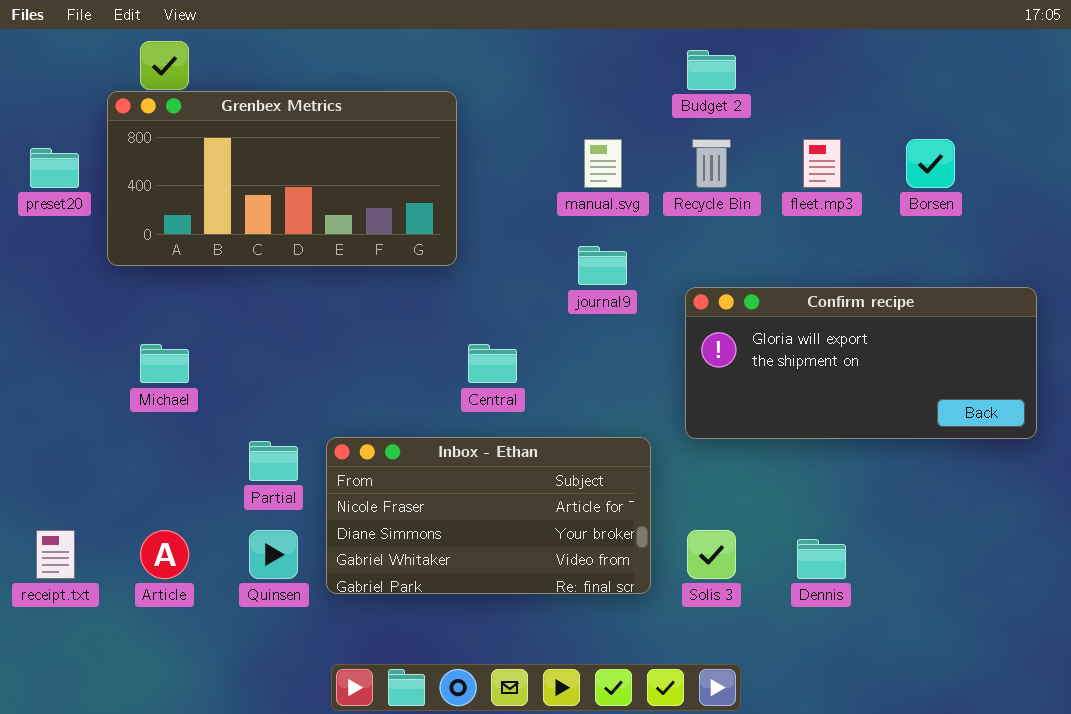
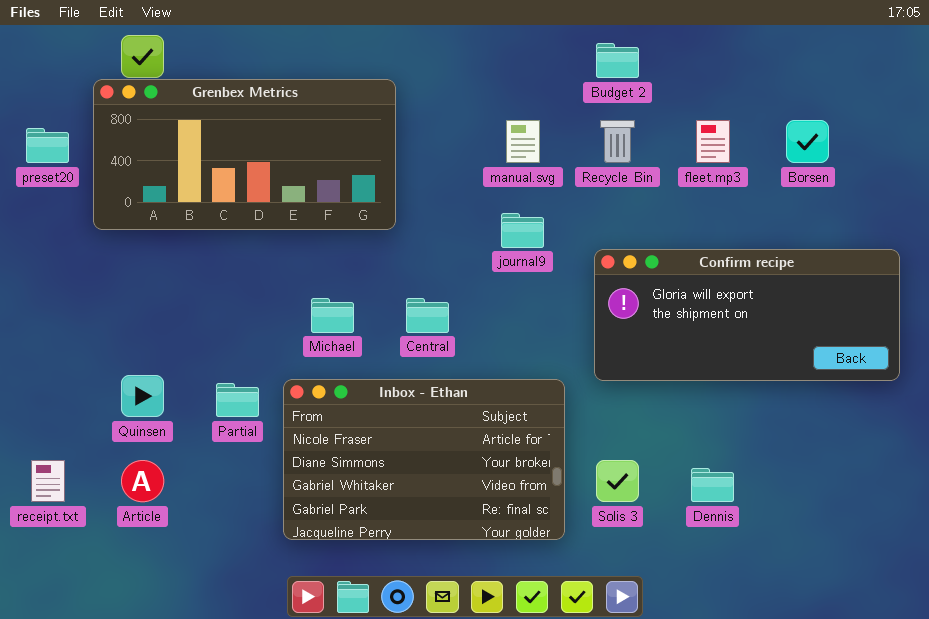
Michael: [140,344,189,383] -> [311,298,354,333], moved
Inbox - Ethan: [326,437,651,594] -> [283,379,565,540], resized
Quinsen: [249,530,298,579] -> [121,375,164,417], moved

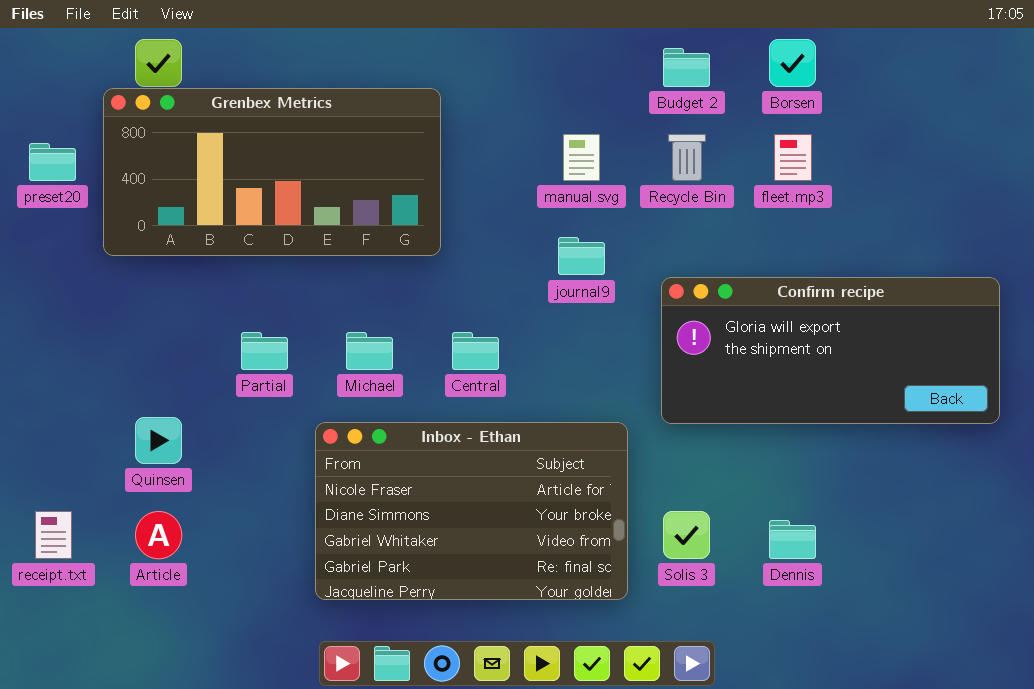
Borsen: [786,120,829,163] -> [769,39,816,87], moved
Partial: [216,383,259,417] -> [241,332,288,370], moved

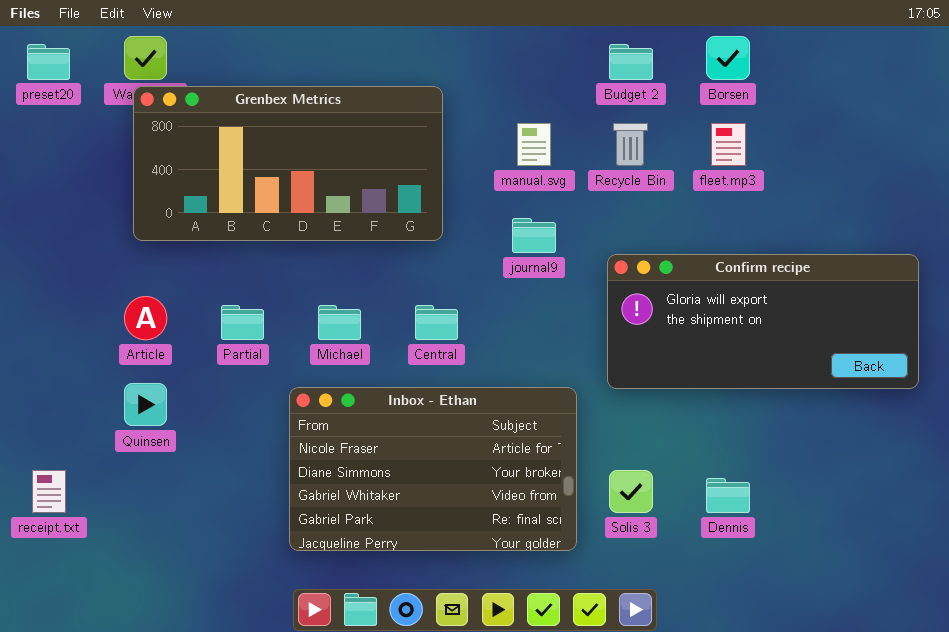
Grenbex Metrics: [103,88,441,256] -> [133,86,443,241], moved
preset20: [29,143,76,181] -> [27,44,70,80], moved
Article: [135,511,182,559] -> [124,296,167,340], moved

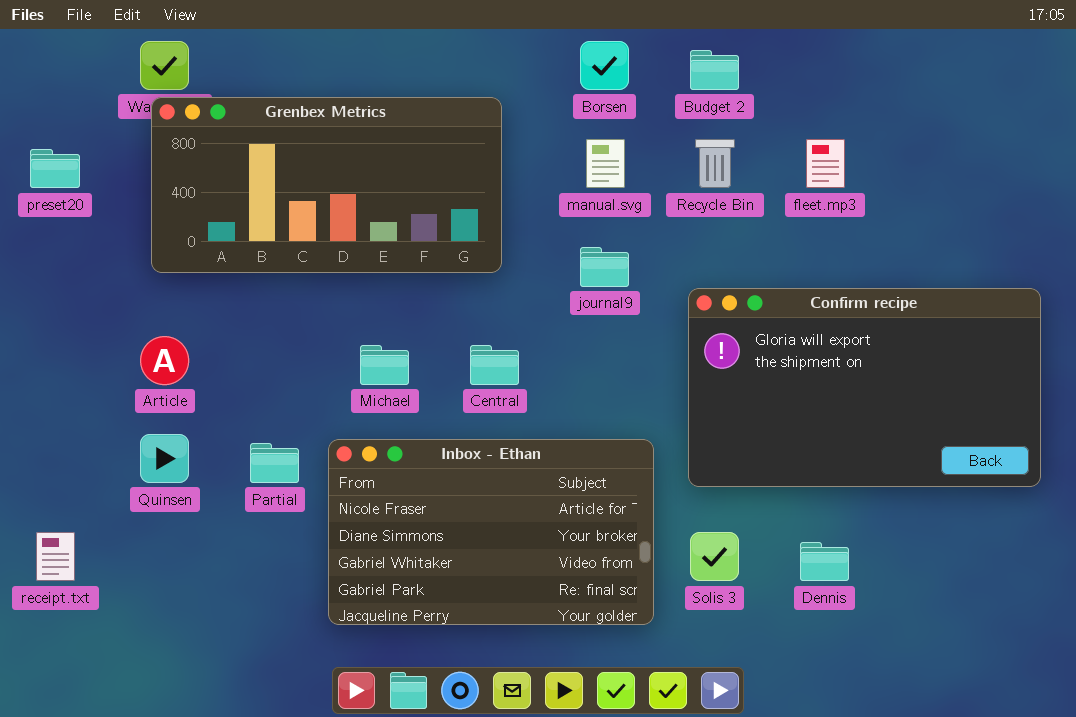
Borsen: [706,36,750,80] -> [580,41,629,90], moved
preset20: [27,44,70,80] -> [30,149,80,188], moved
Confirm recipe: [607,254,919,389] -> [688,288,1041,487], resized
Partial: [221,305,264,340] -> [250,443,299,483], moved

